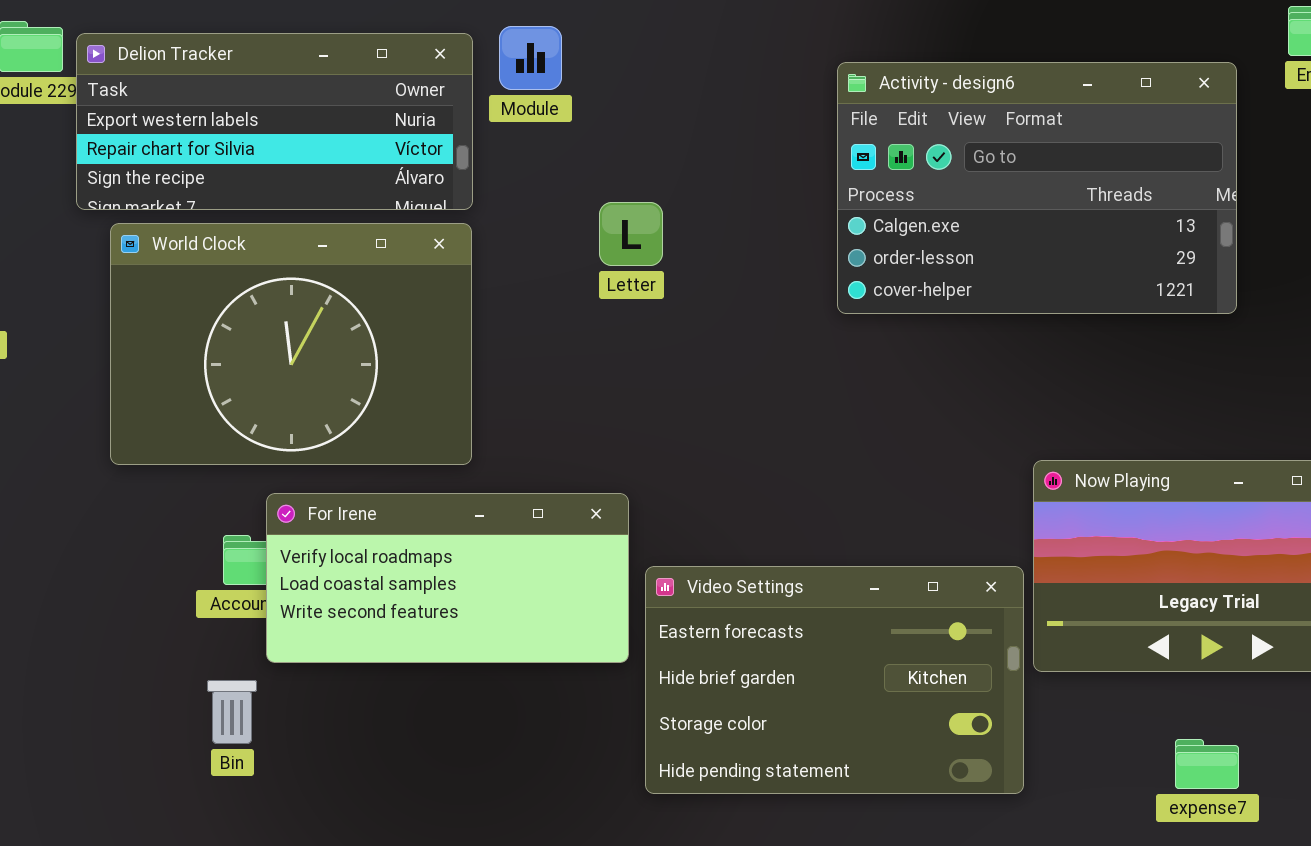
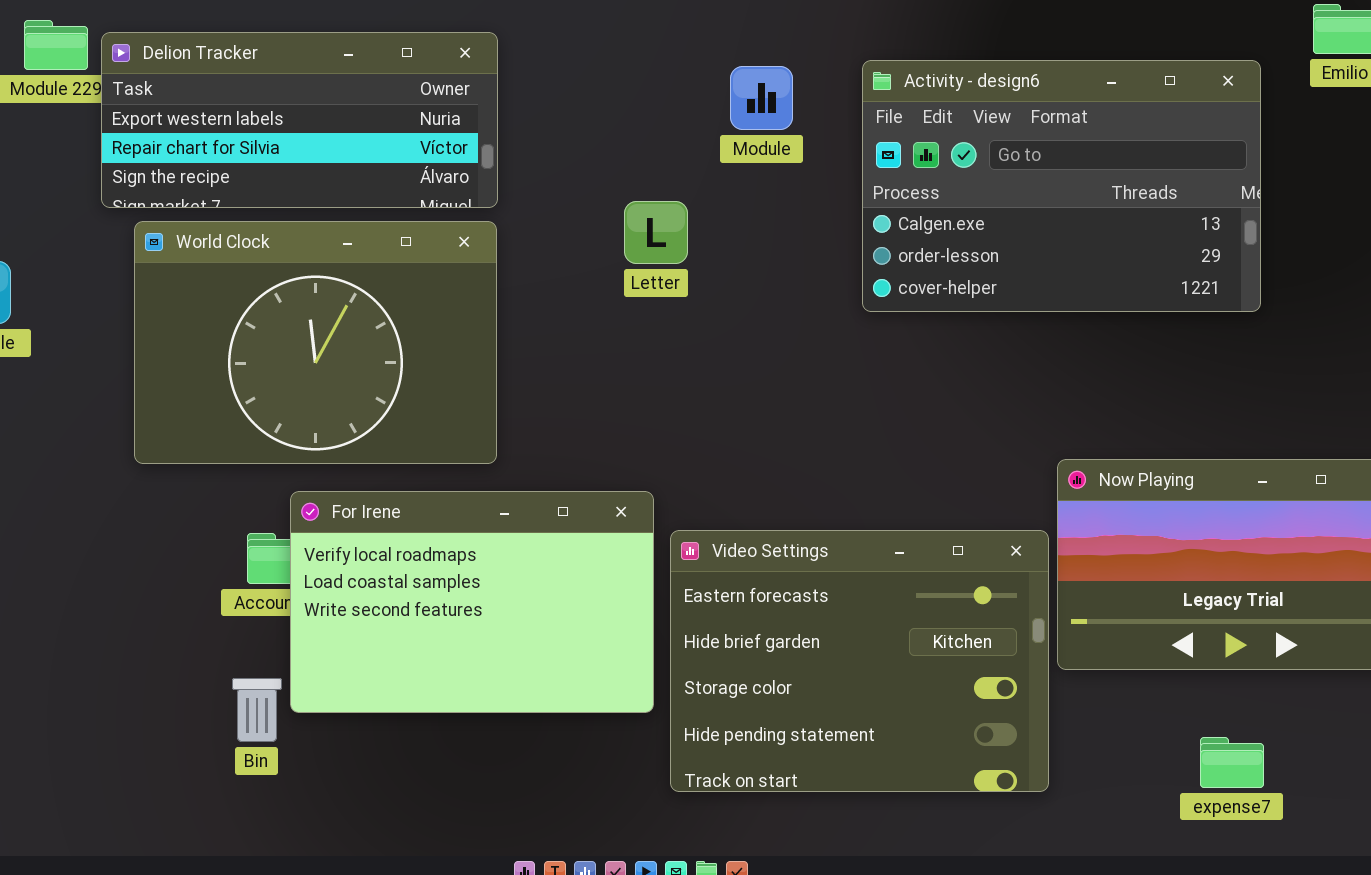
Module: [499,26,562,90] -> [730,66,793,130], moved
For Irene: [266,493,629,663] -> [290,491,654,713], resized
Video Settings: [645,566,1024,794] -> [670,530,1049,792], resized

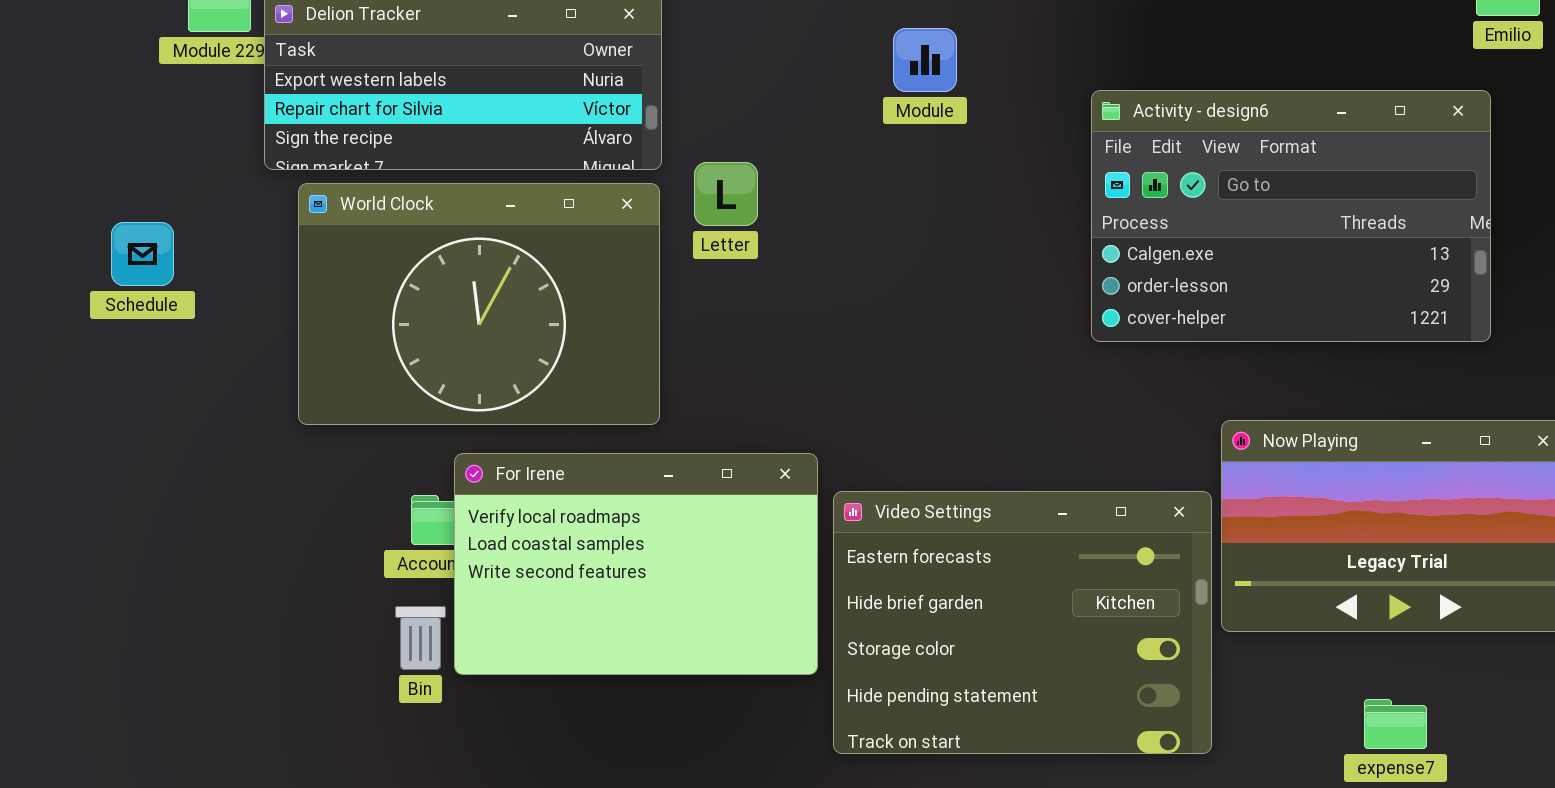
Activity - design6: [862,60,1261,312] -> [1091,90,1491,342], moved
Letter: [624,201,688,264] -> [694,162,758,226], moved
Bin: [232,678,282,742] -> [395,606,446,670], moved

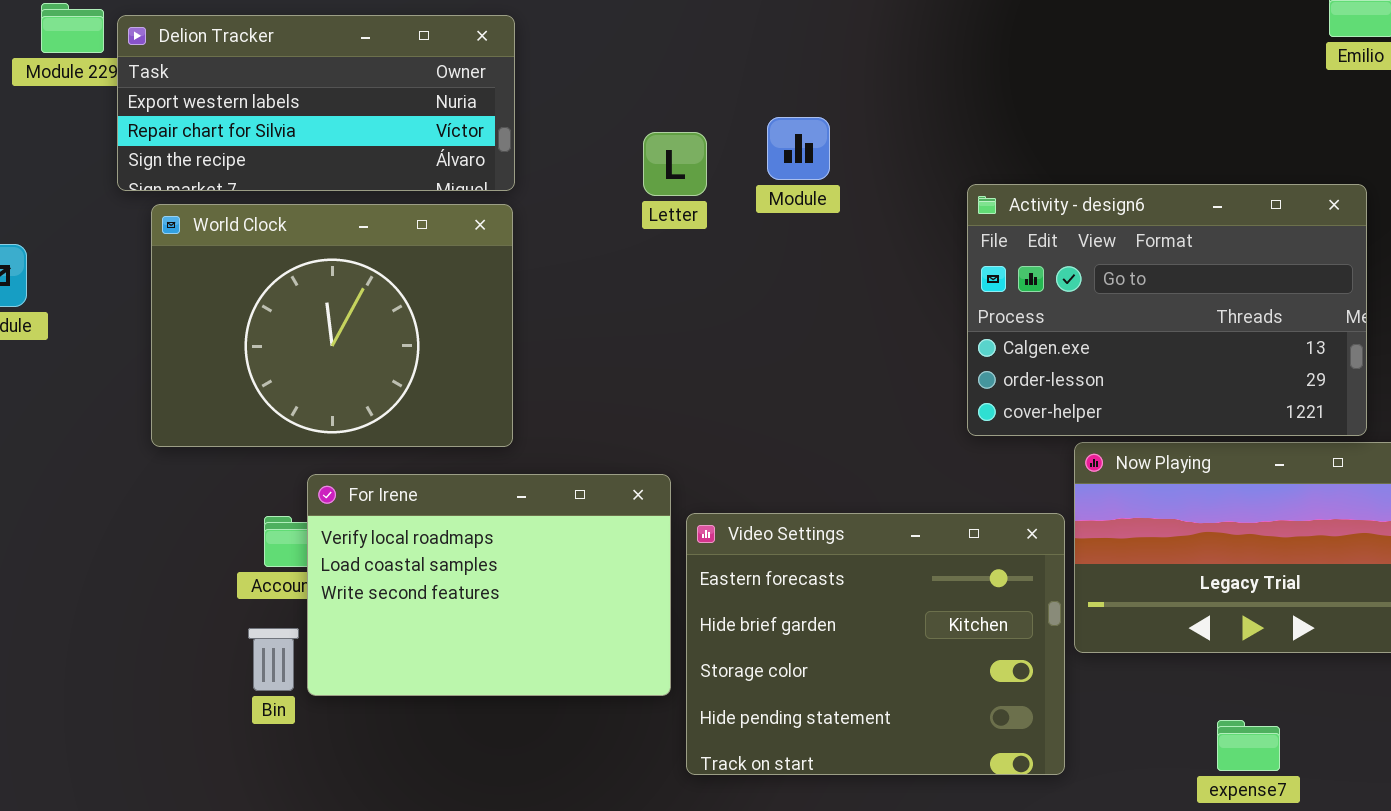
Module: [893,28,957,92] -> [767,117,830,180], moved
Activity - design6: [1091,90,1491,342] -> [967,184,1367,436], moved
Letter: [694,162,758,226] -> [643,132,707,196], moved

